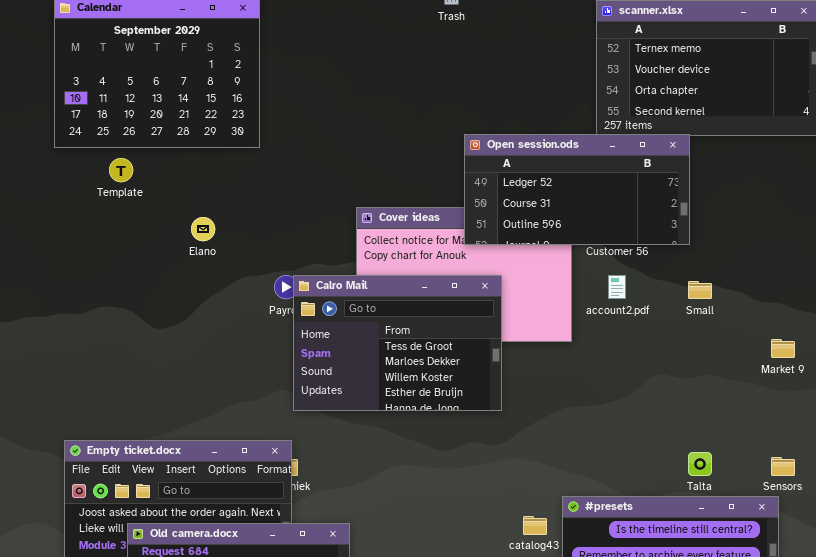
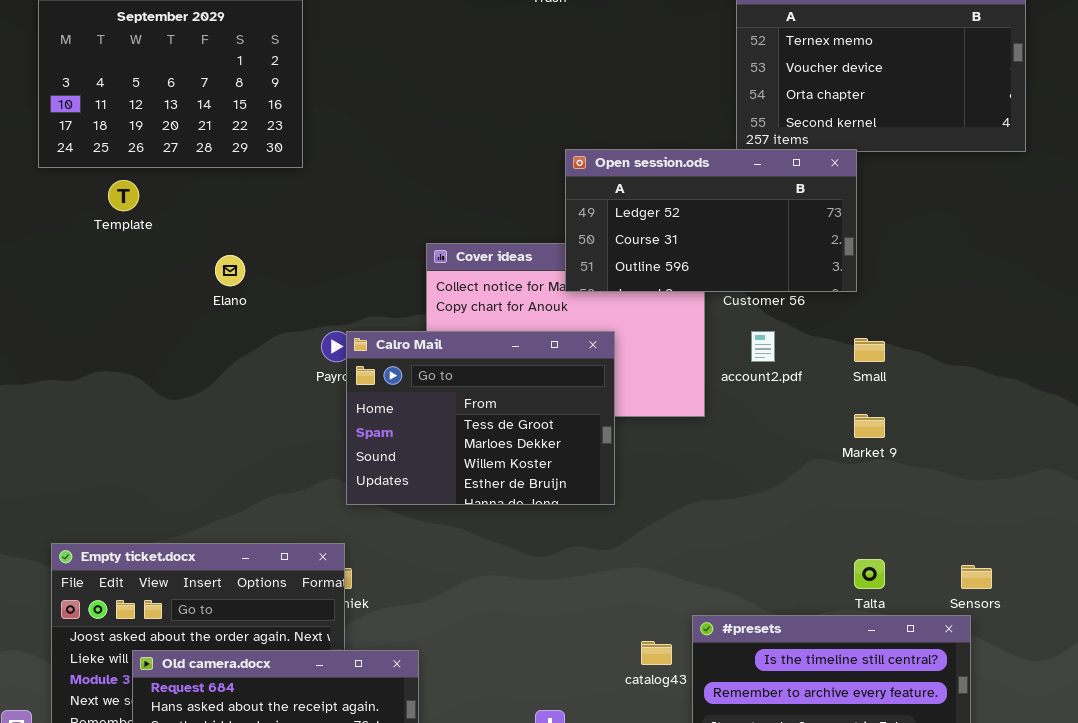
Market 9: [771,339,795,358] -> [854,414,885,438], moved

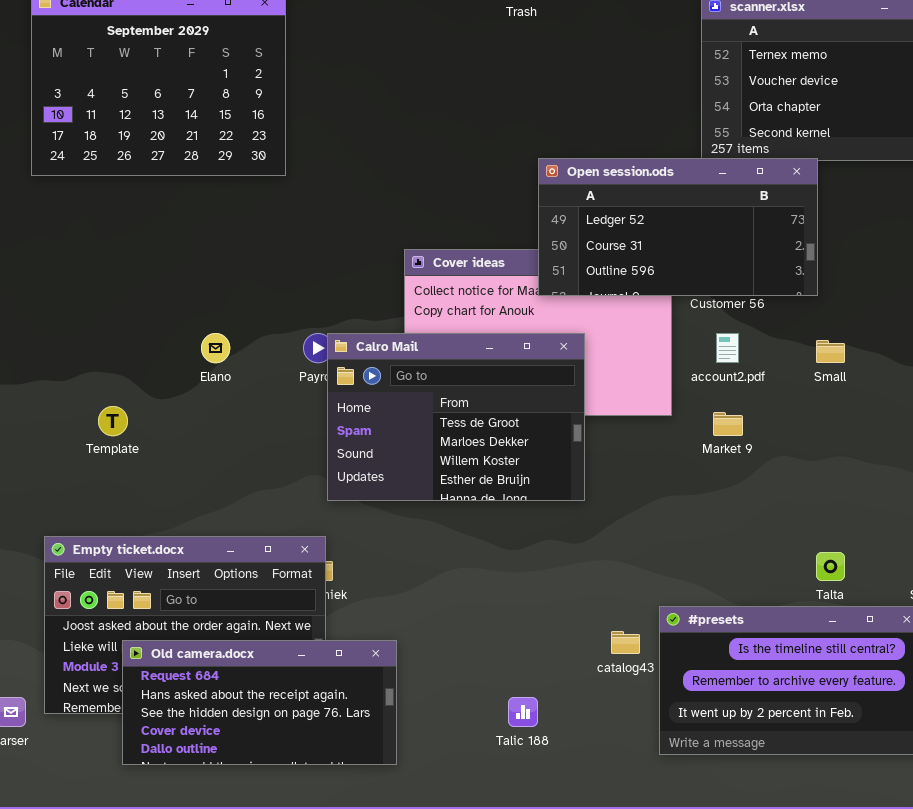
Template: [108,180,139,211] -> [98,406,128,436], moved
Elano: [215,255,245,286] -> [201,333,230,363], moved
Market 9: [854,414,885,438] -> [713,412,743,436], moved

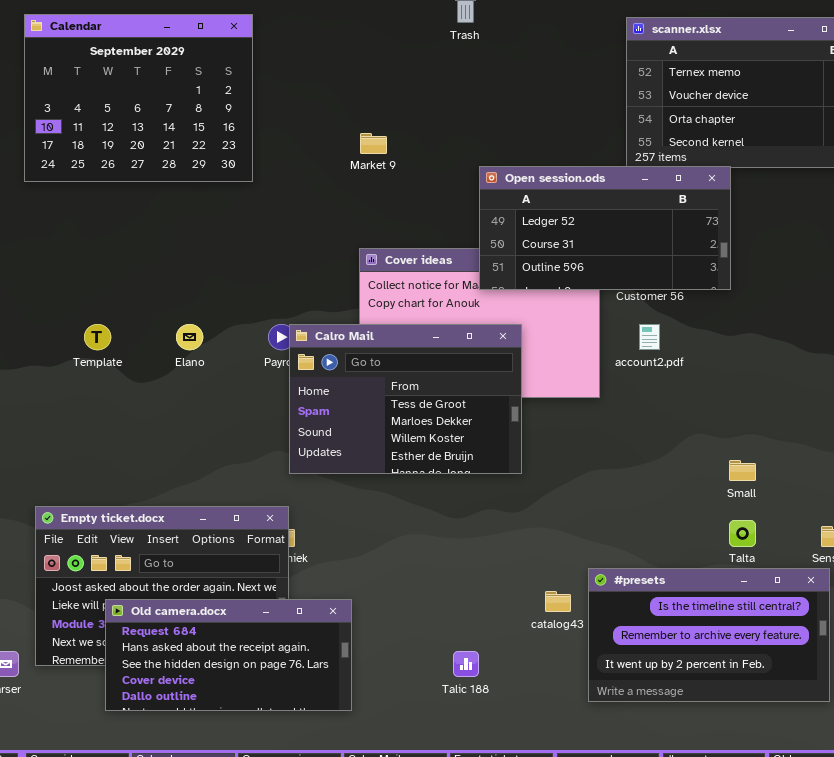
Small: [816,340,845,363] -> [729,460,756,481], moved
Template: [98,406,128,436] -> [84,324,111,350], moved
Market 9: [713,412,743,436] -> [360,133,387,154], moved

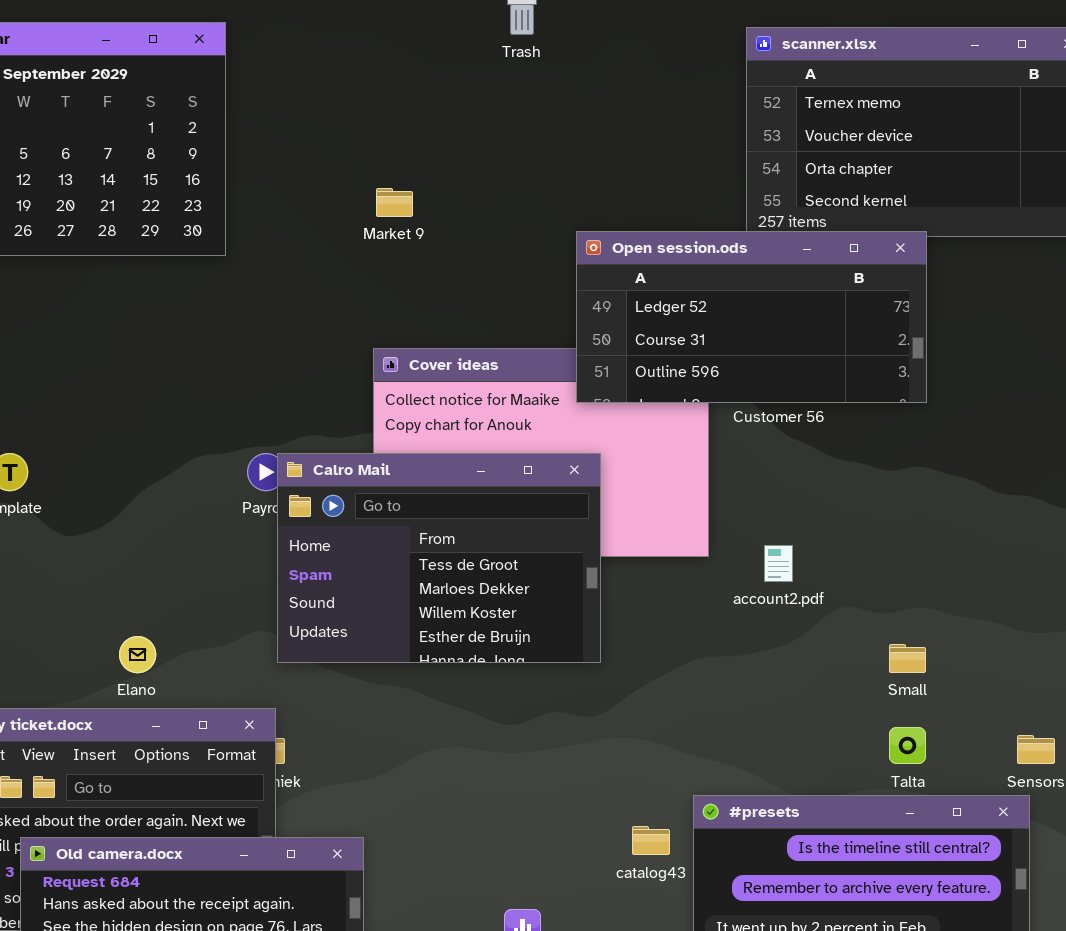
Open session.ods: [479,166,731,290] -> [576,231,927,403], moved
Elano: [176,324,203,350] -> [119,636,156,673], moved
account2.pdf: [639,324,660,350] -> [764,545,793,582], moved

